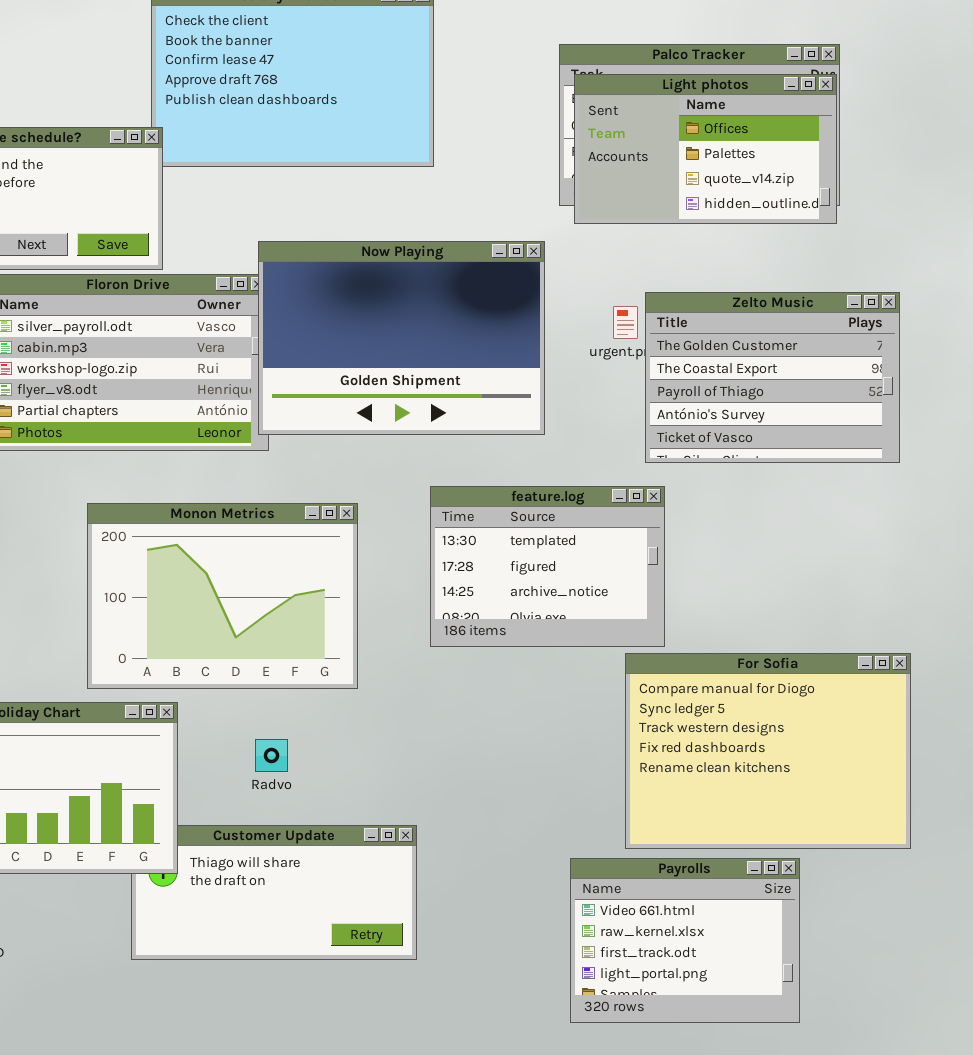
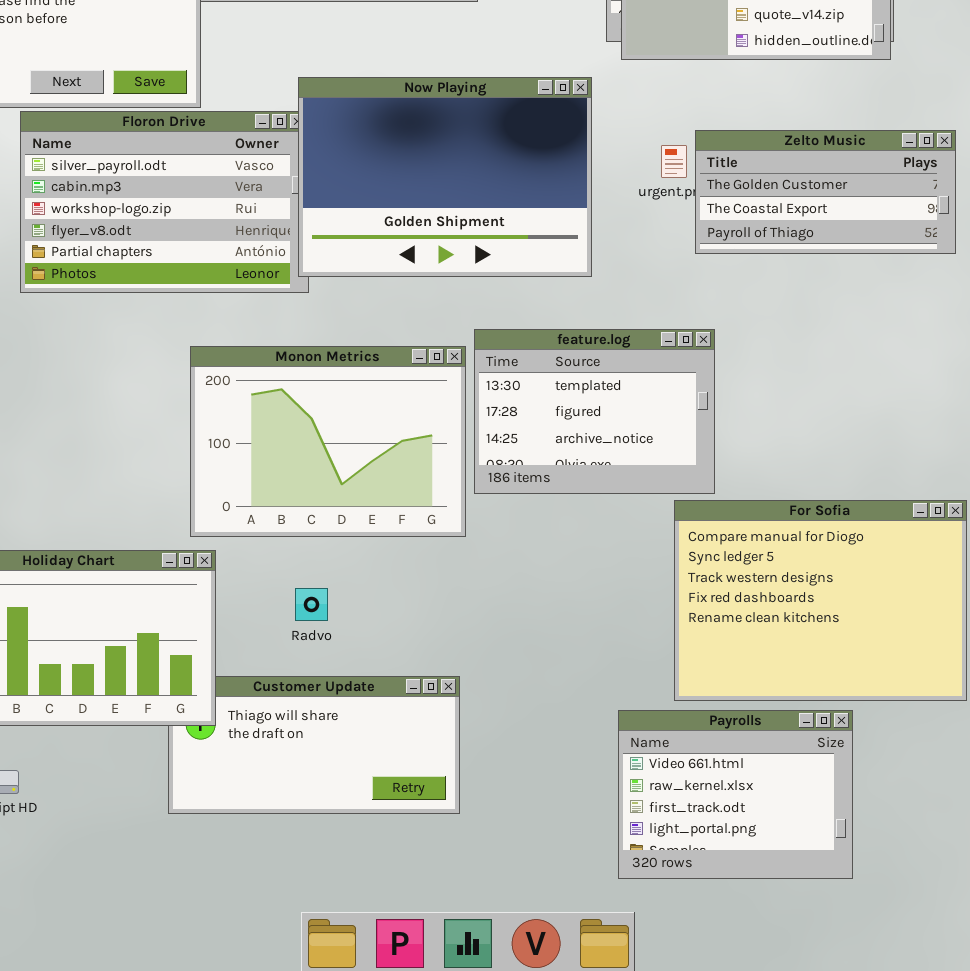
Zelto Music: [645,292,900,463] -> [695,130,956,254], resized
Monon Metrics: [87,503,358,689] -> [190,346,466,537], moved

